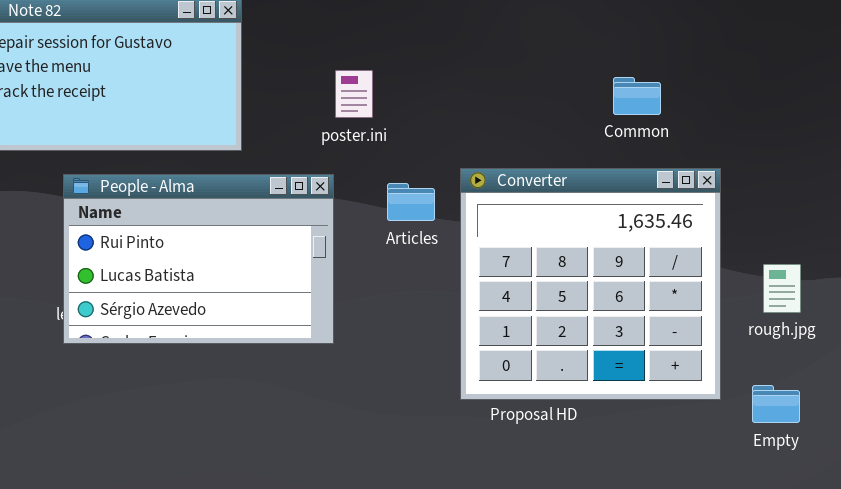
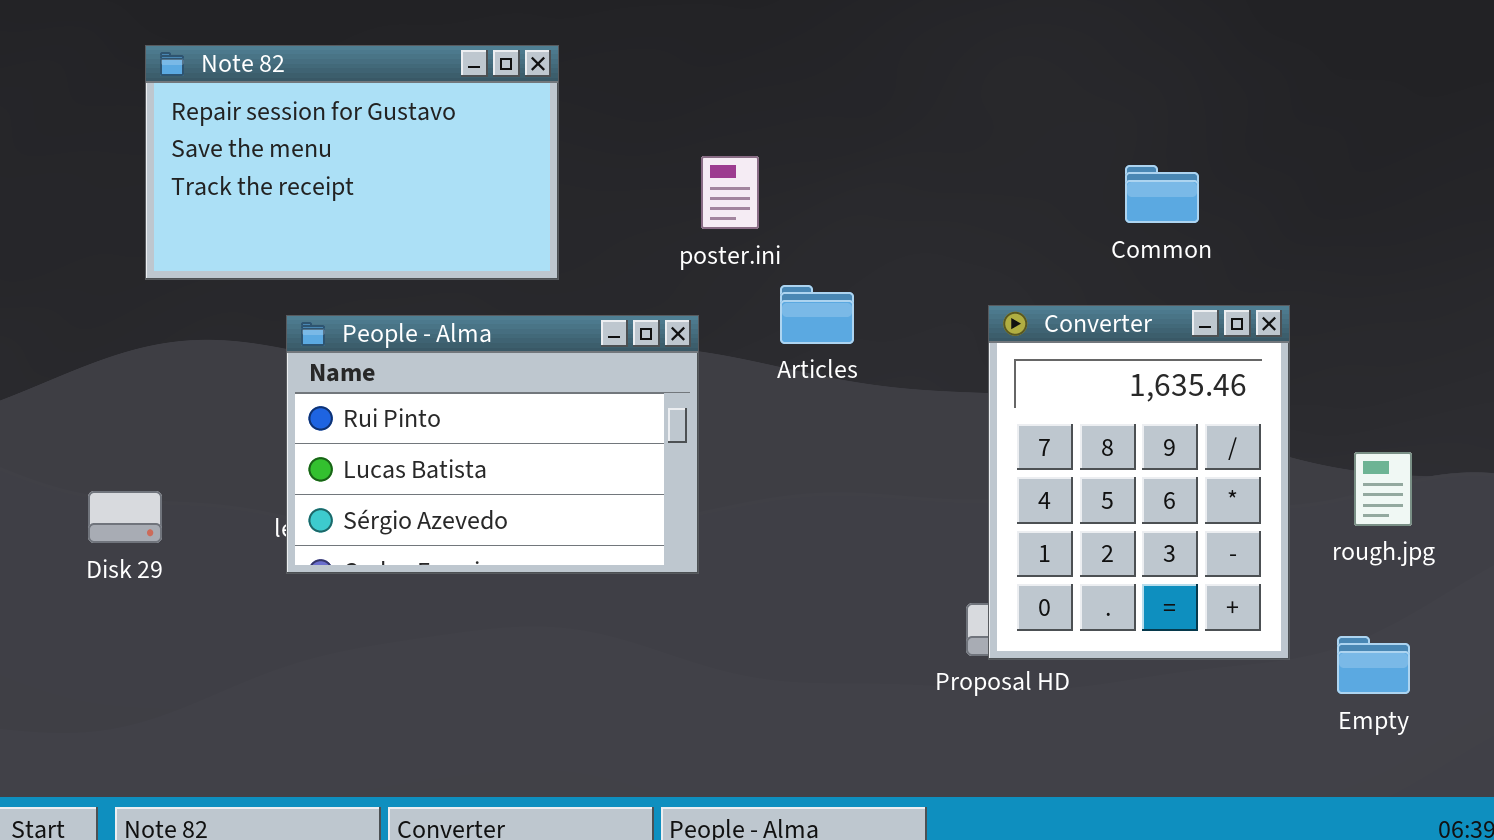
Converter: [460,168,721,400] -> [988,305,1290,660], resized
Articles: [387,183,435,221] -> [780,285,854,344], moved

